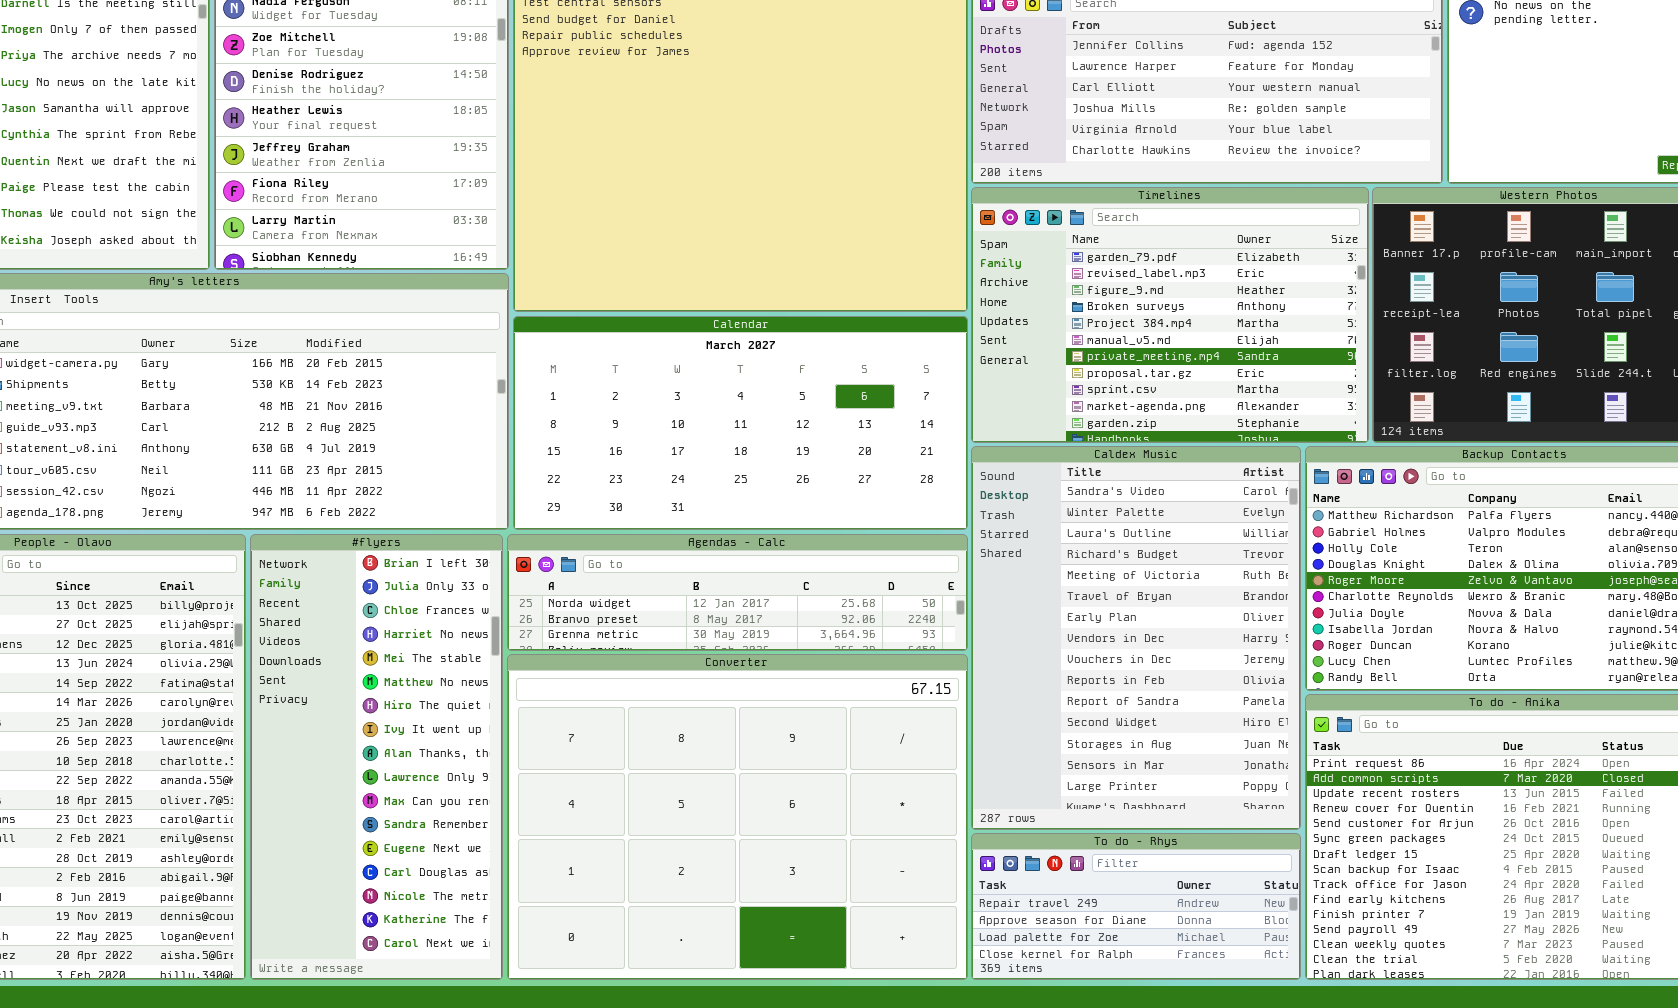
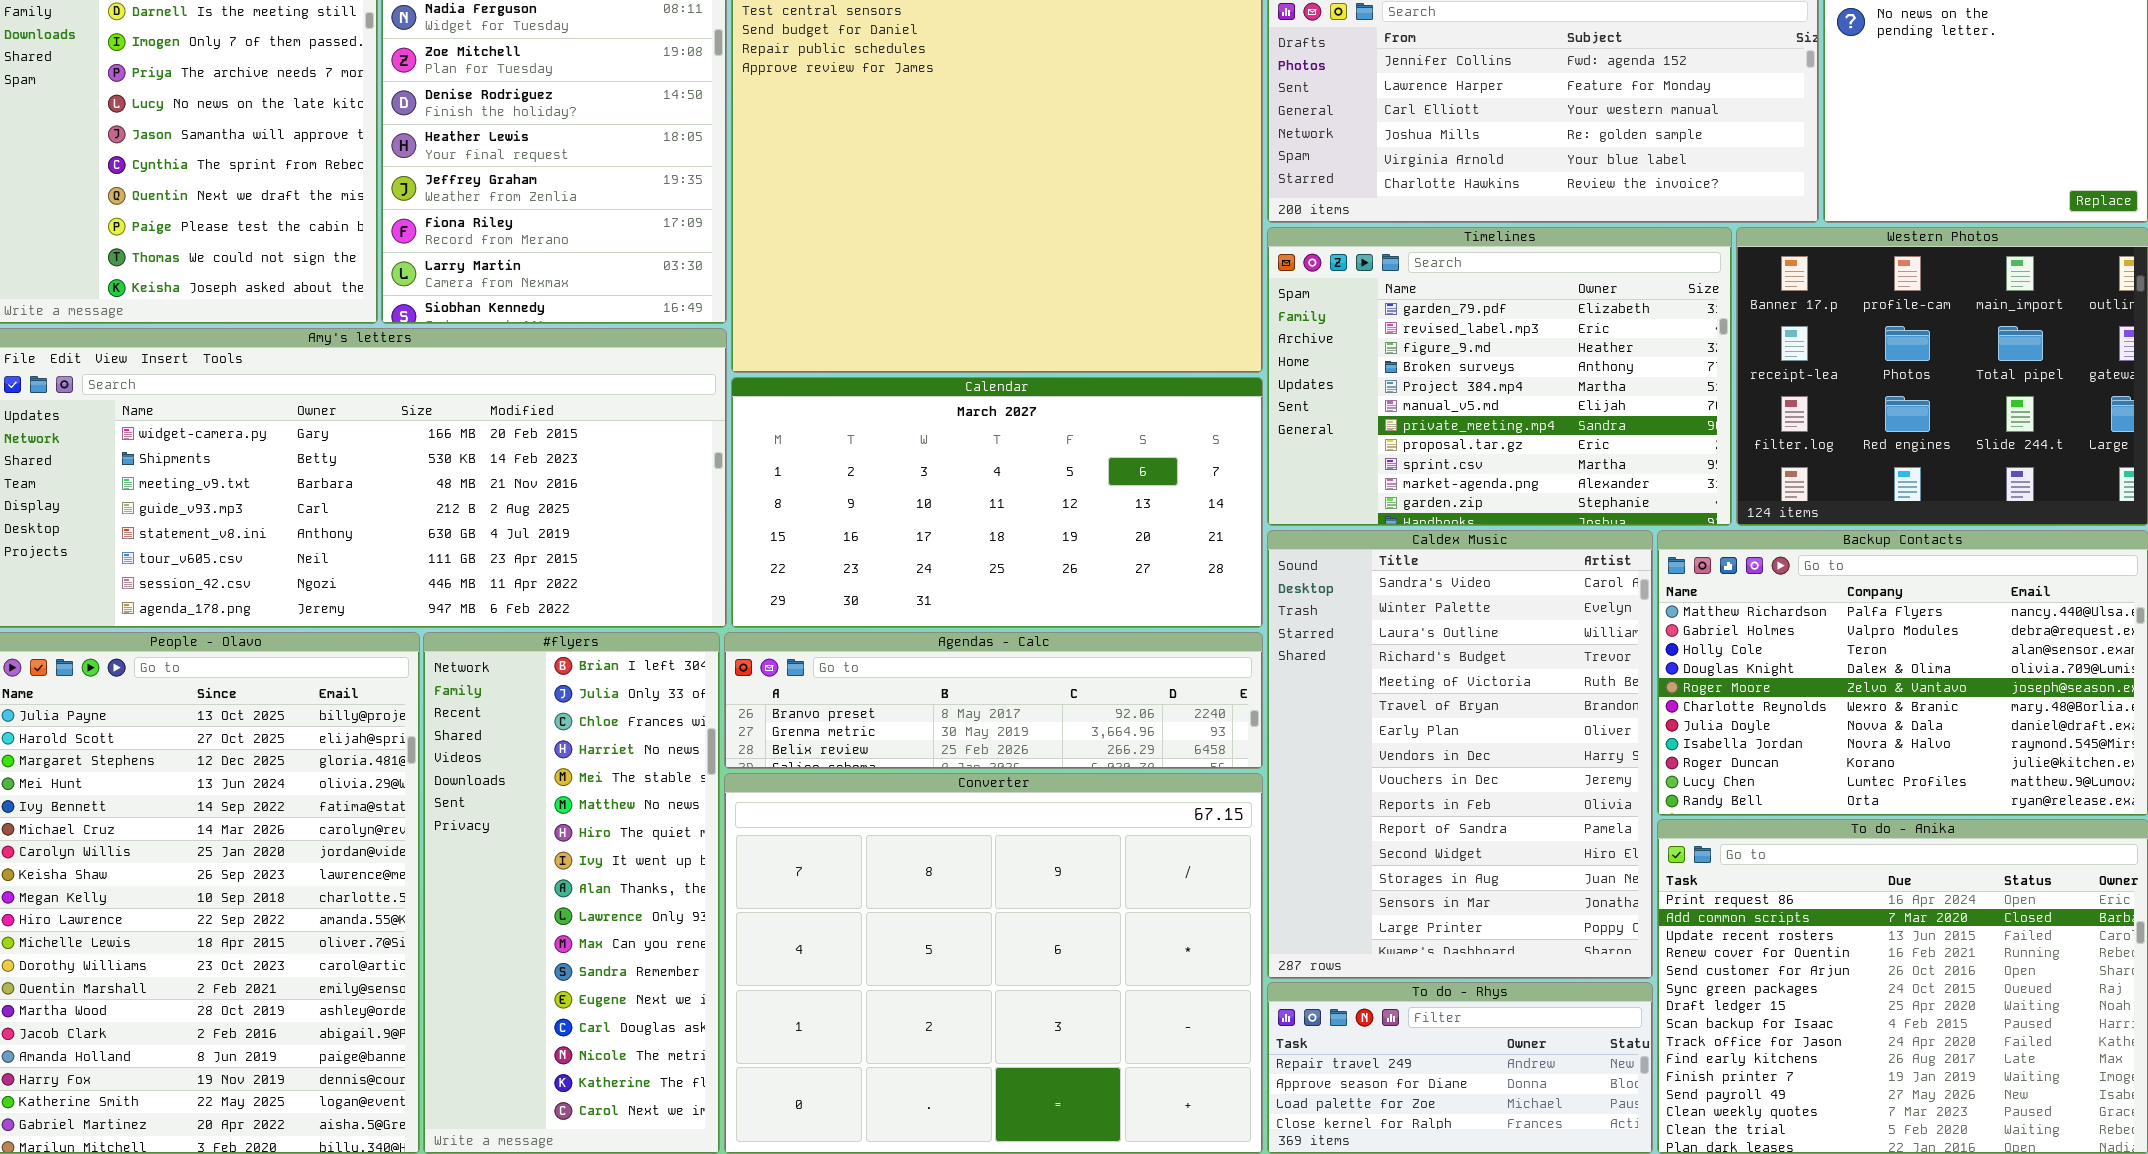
Agendas - Calc: [507,534,968,651] -> [724,632,1263,769], scrolled down 1 row

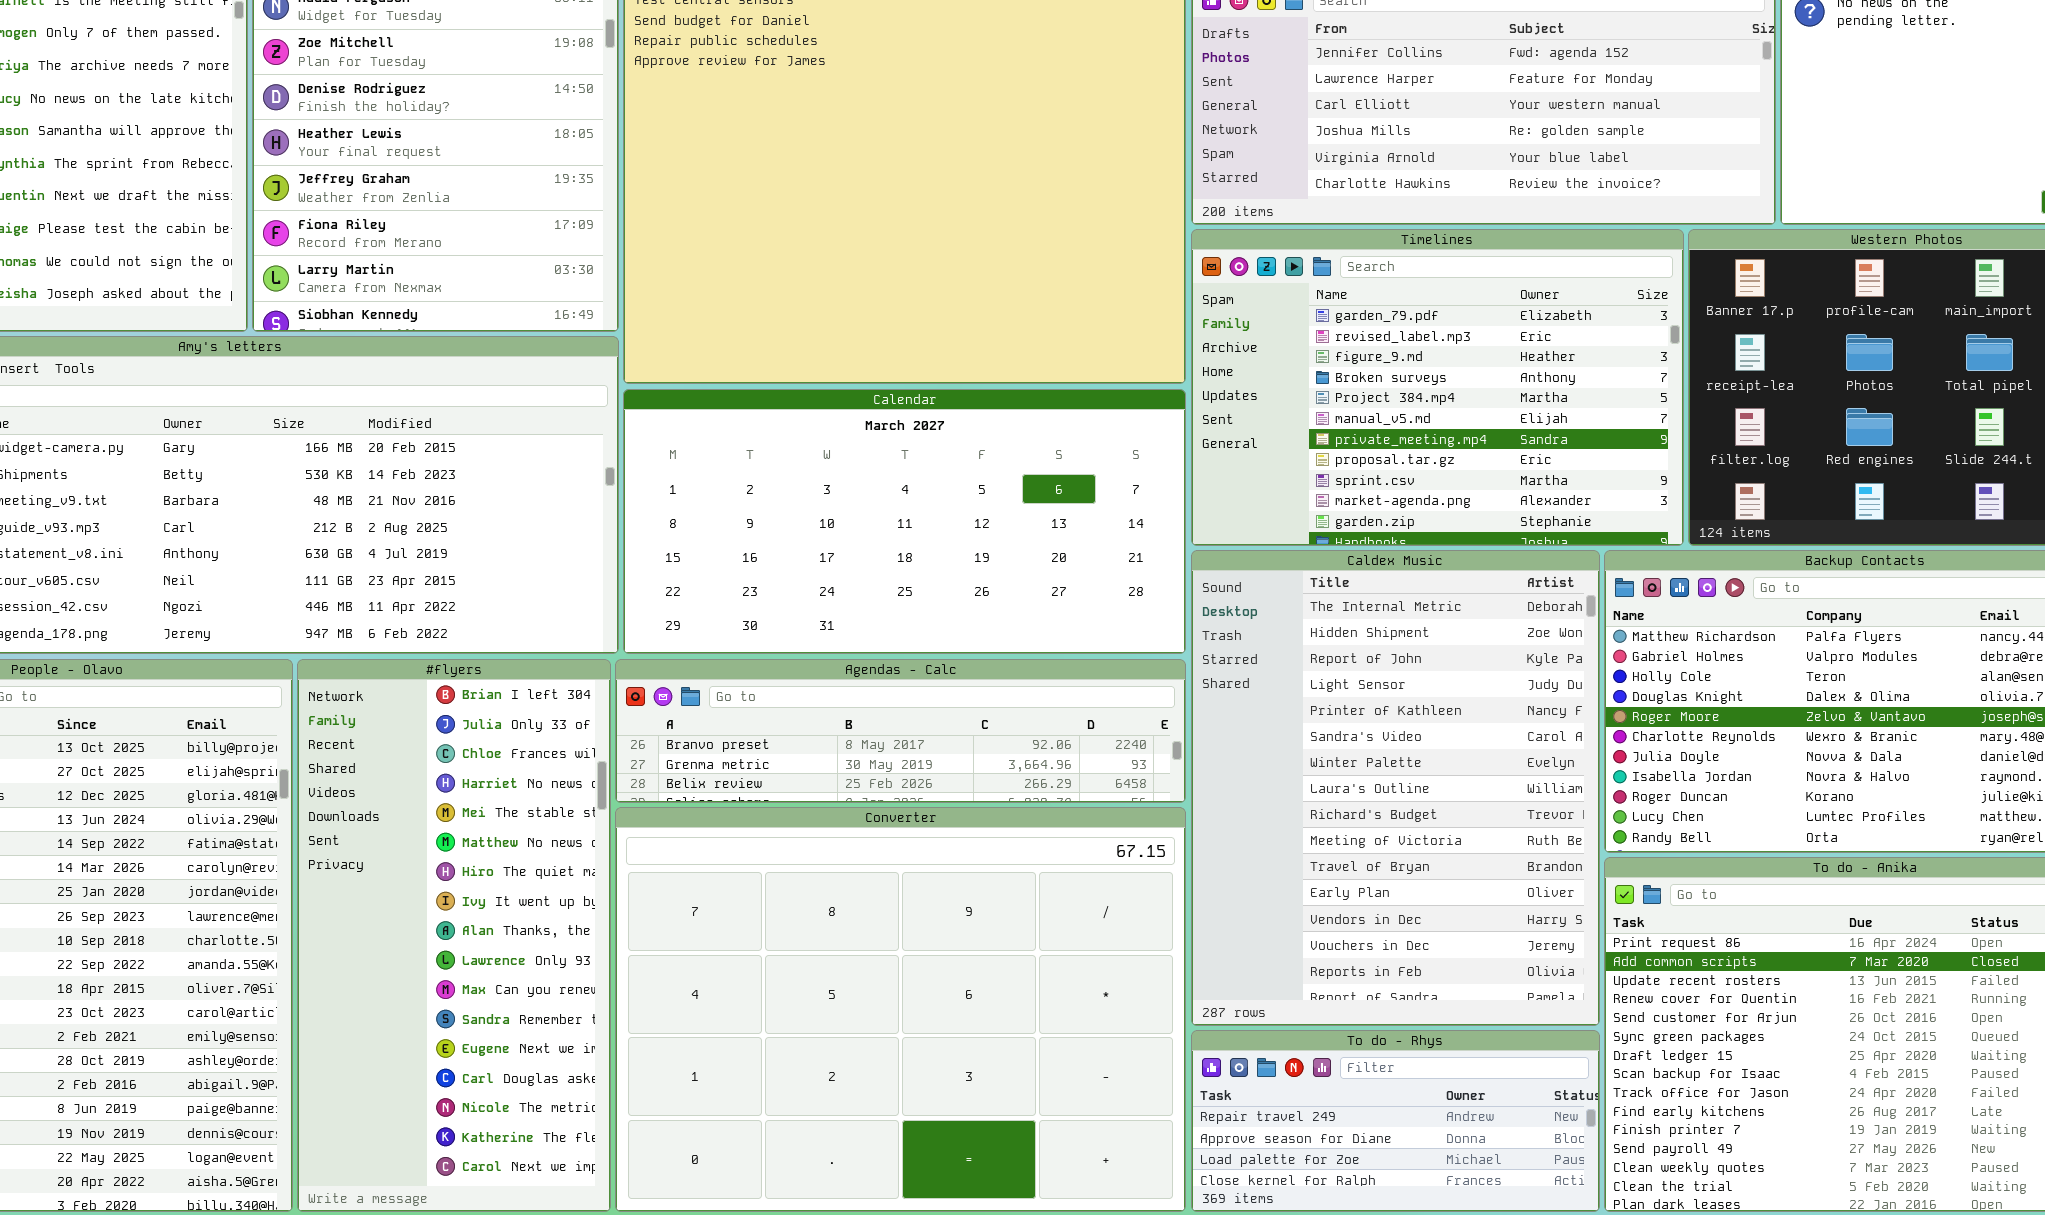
Caldex Music: [1267,530,1653,979] -> [1191,550,1600,1026], scrolled up 5 rows

